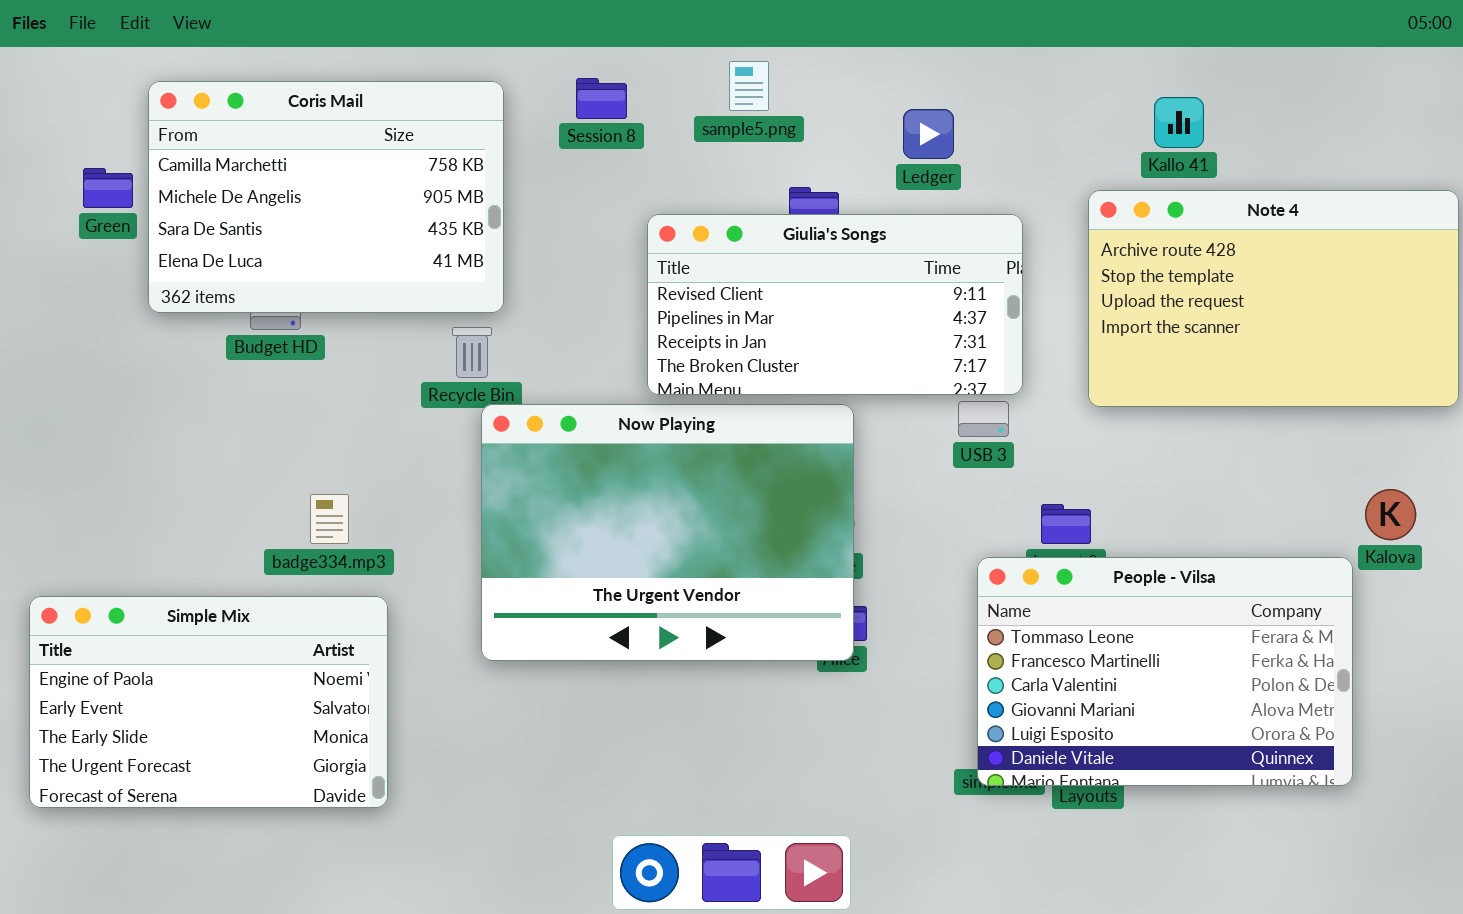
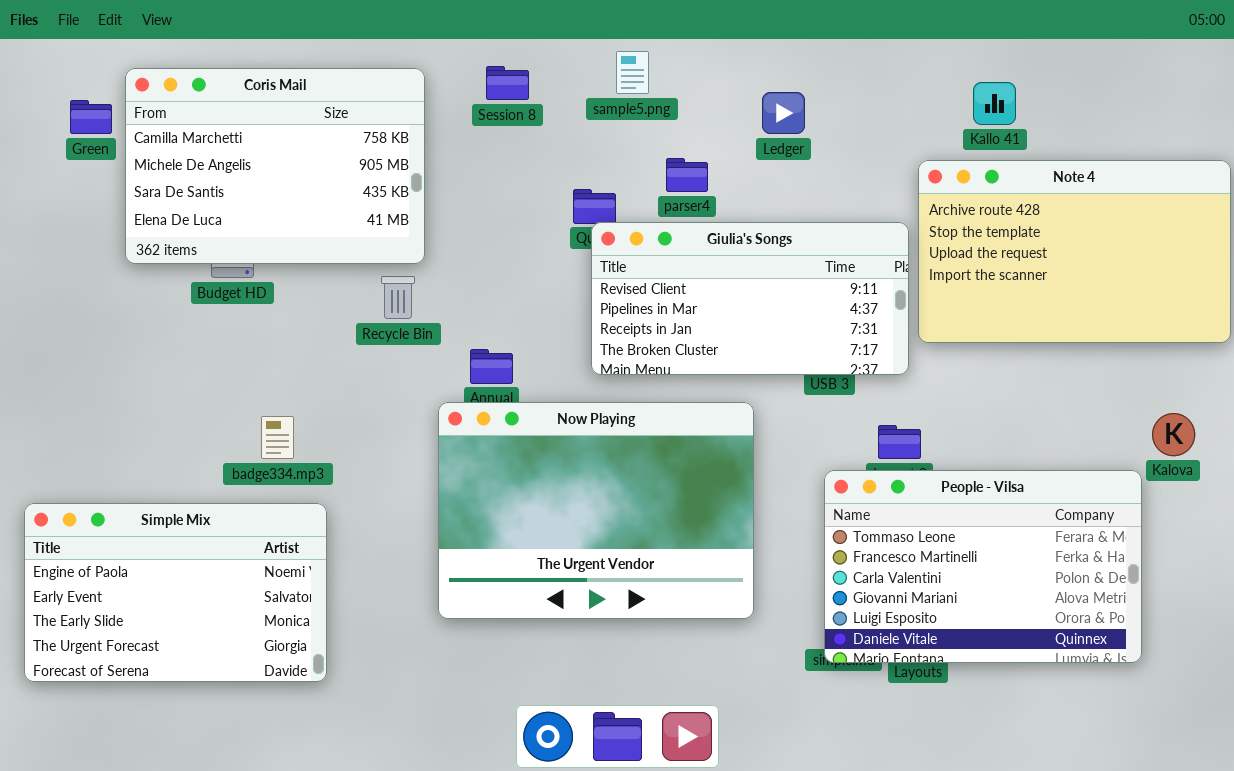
Green: [83,168,133,208] -> [70,100,112,134], moved
Giulia's Songs: [647,214,1023,395] -> [591,222,909,375], moved
Now Playing: [481,404,854,661] -> [438,402,754,619], moved

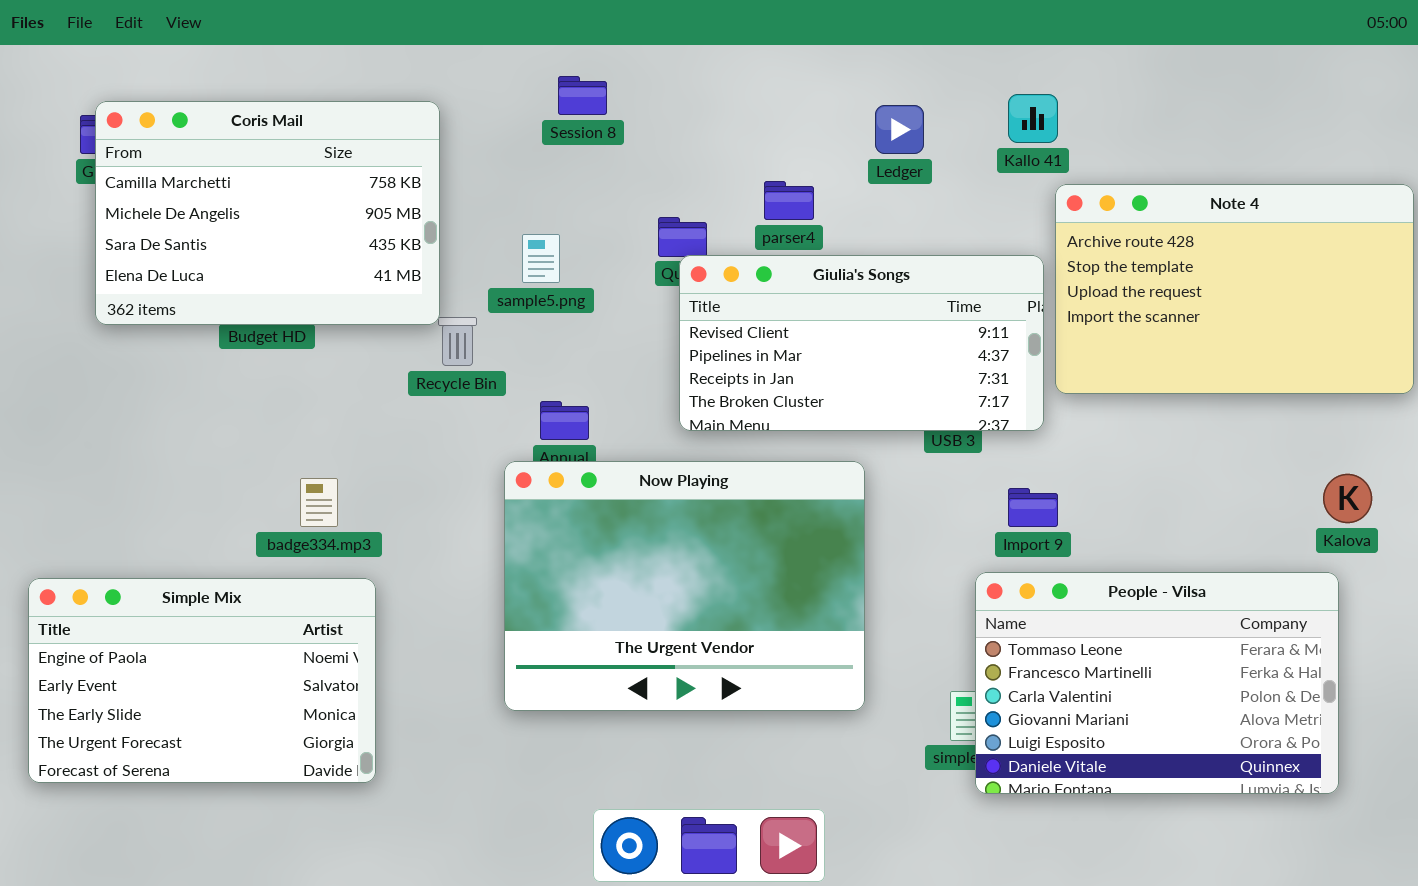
sample5.png: [616,51,649,94] -> [522,234,560,283], moved
Coris Mail: [125,68,425,264] -> [95,101,440,325], moved
Kallo 41: [973,82,1016,125] -> [1008,94,1058,143], moved
People - Vilsa: [824,470,1142,663] -> [975,572,1339,794], moved

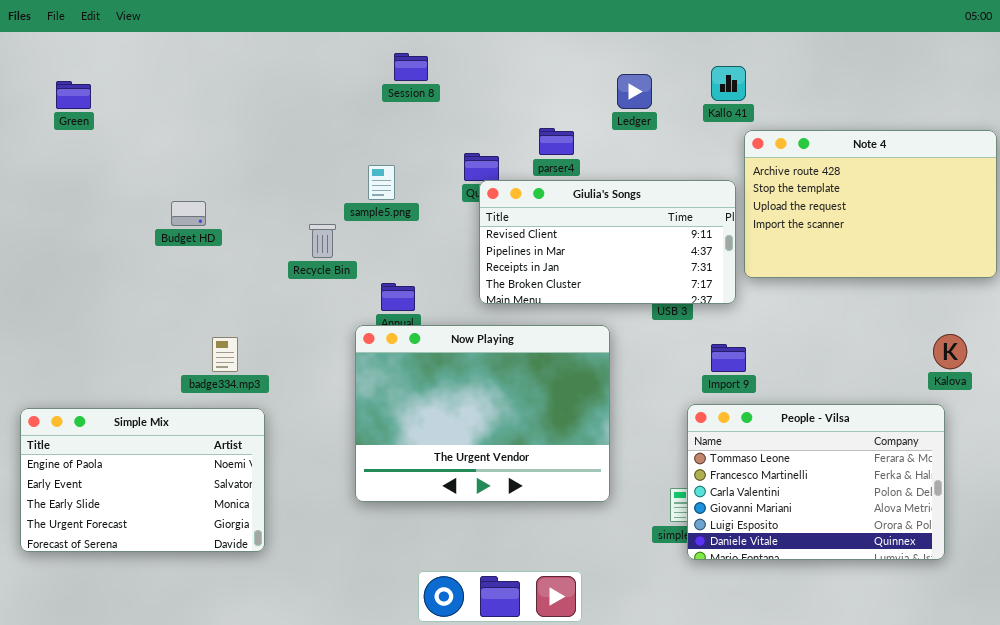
Coris Mail: [95,101,440,325] -> none, closed

